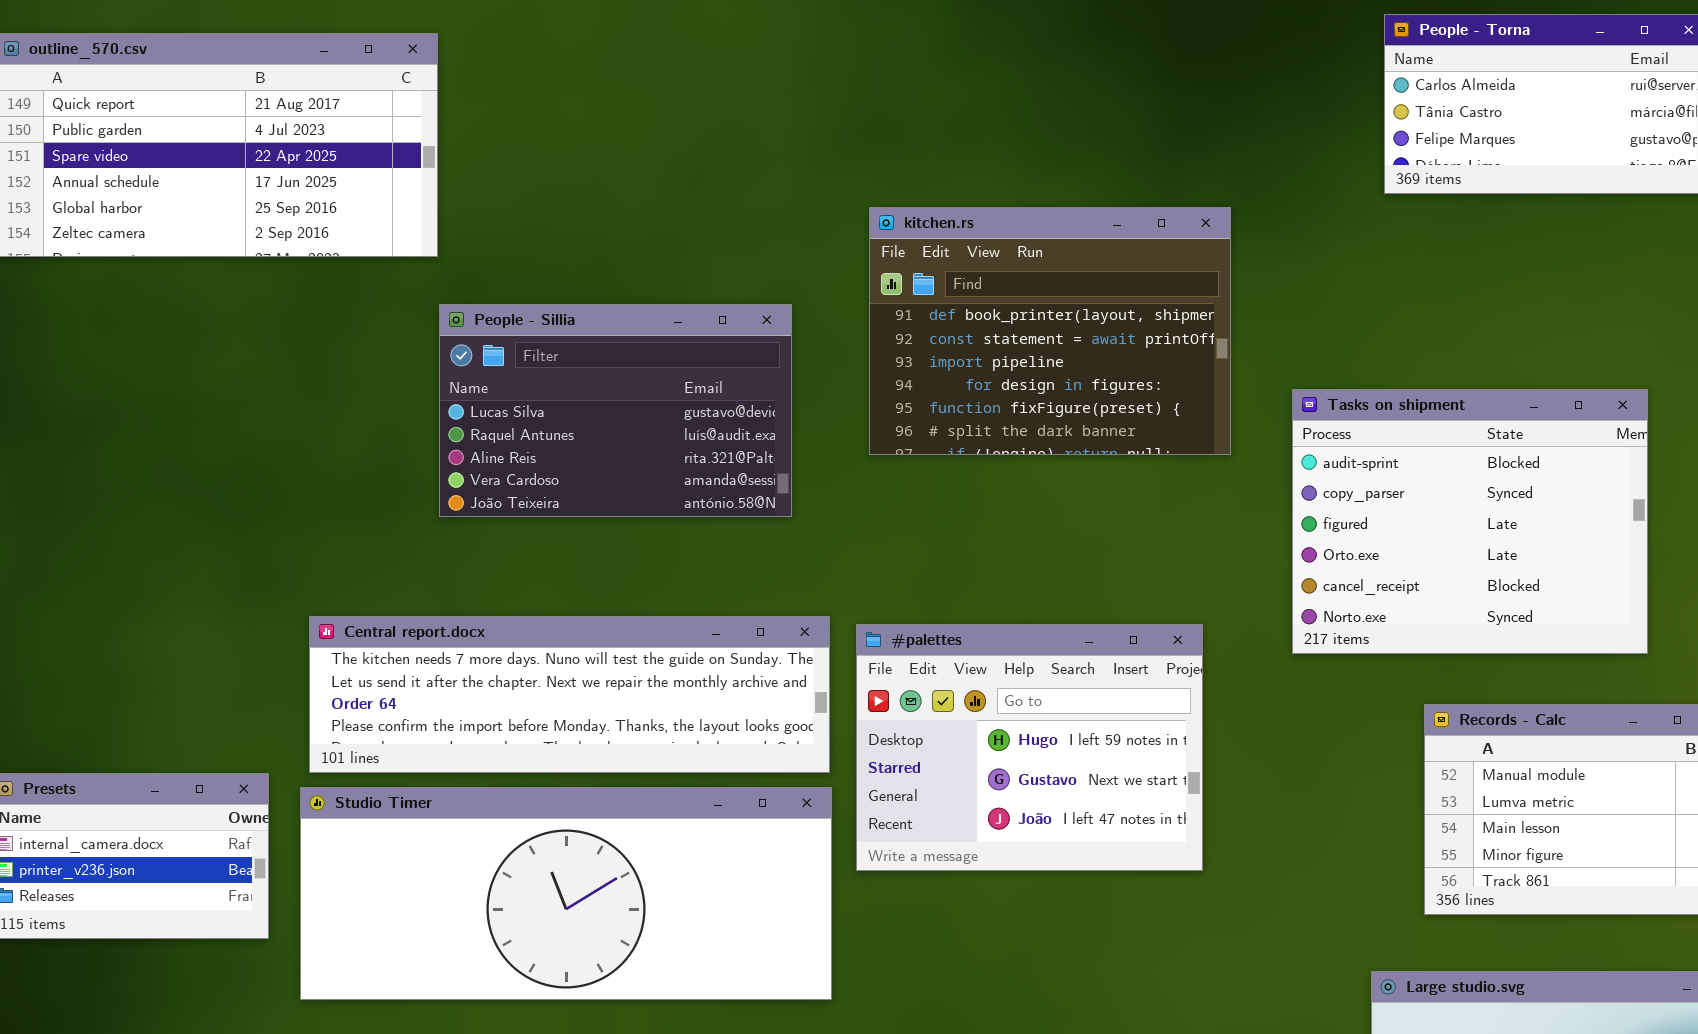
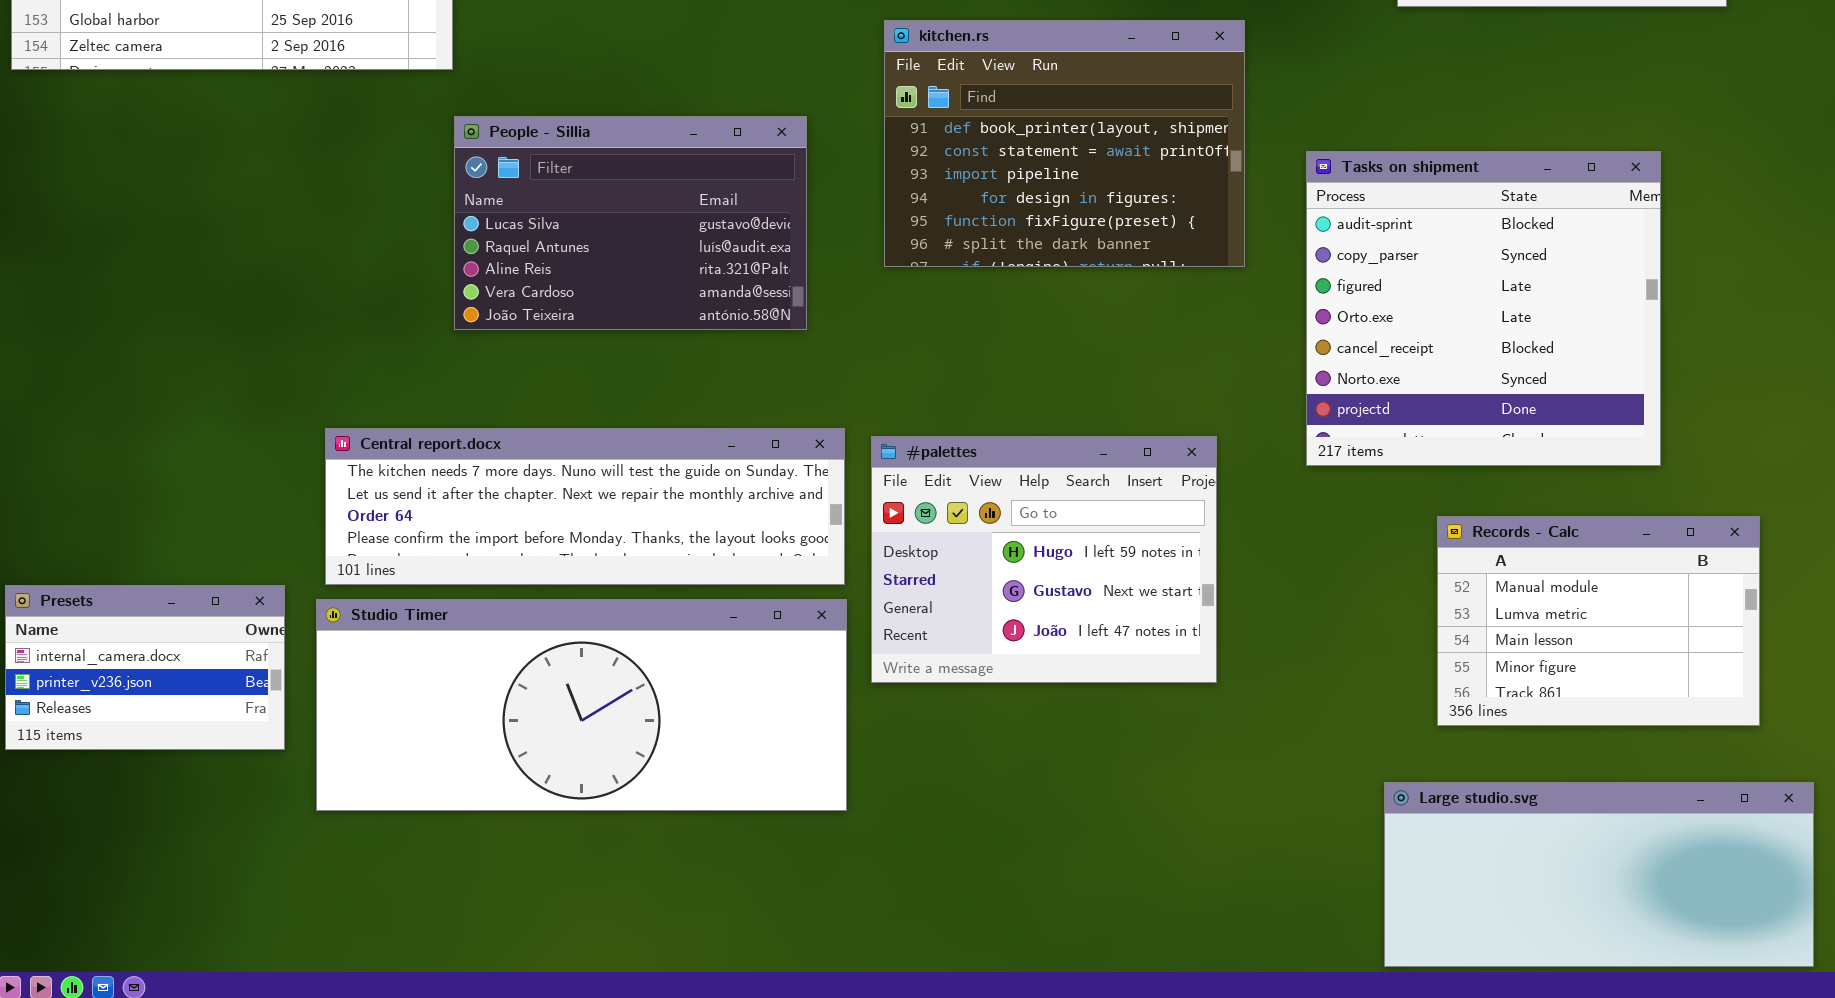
Tasks on shipment: [1292,389,1648,654] -> [1306,151,1661,466], resized

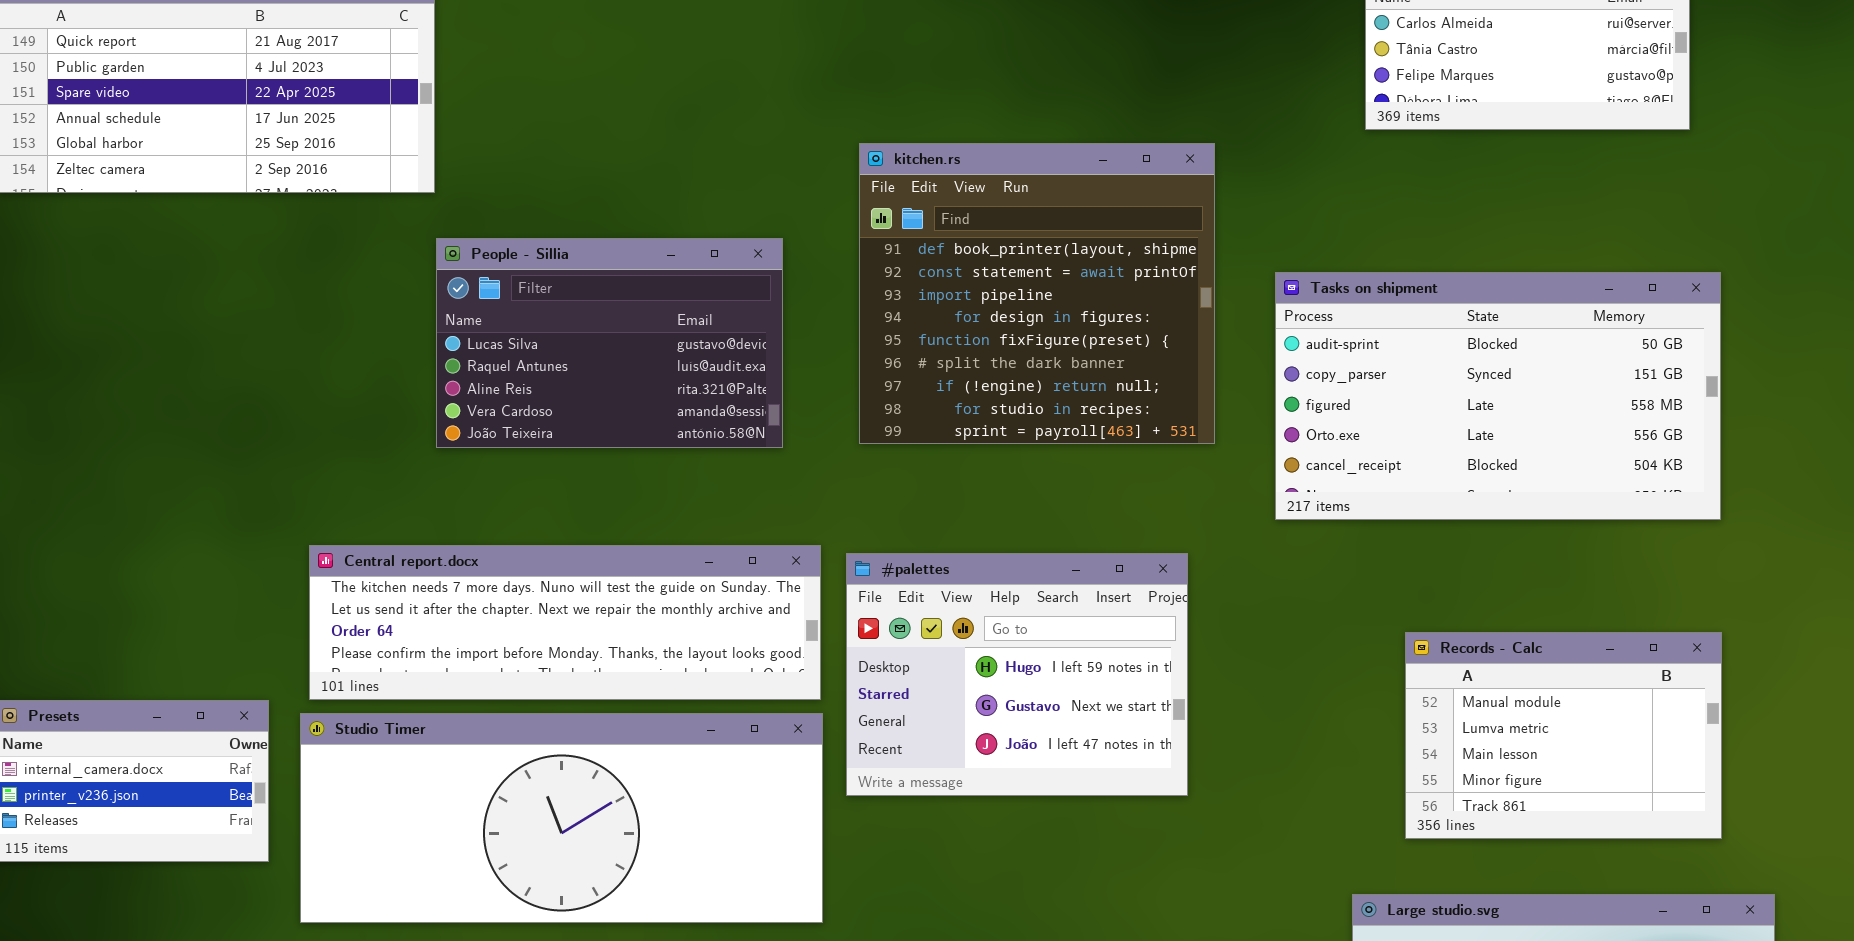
kitchen.rs: [884,20,1245,267] -> [859,143,1215,444], resized
Tasks on shipment: [1306,151,1661,466] -> [1275,272,1721,520], resized

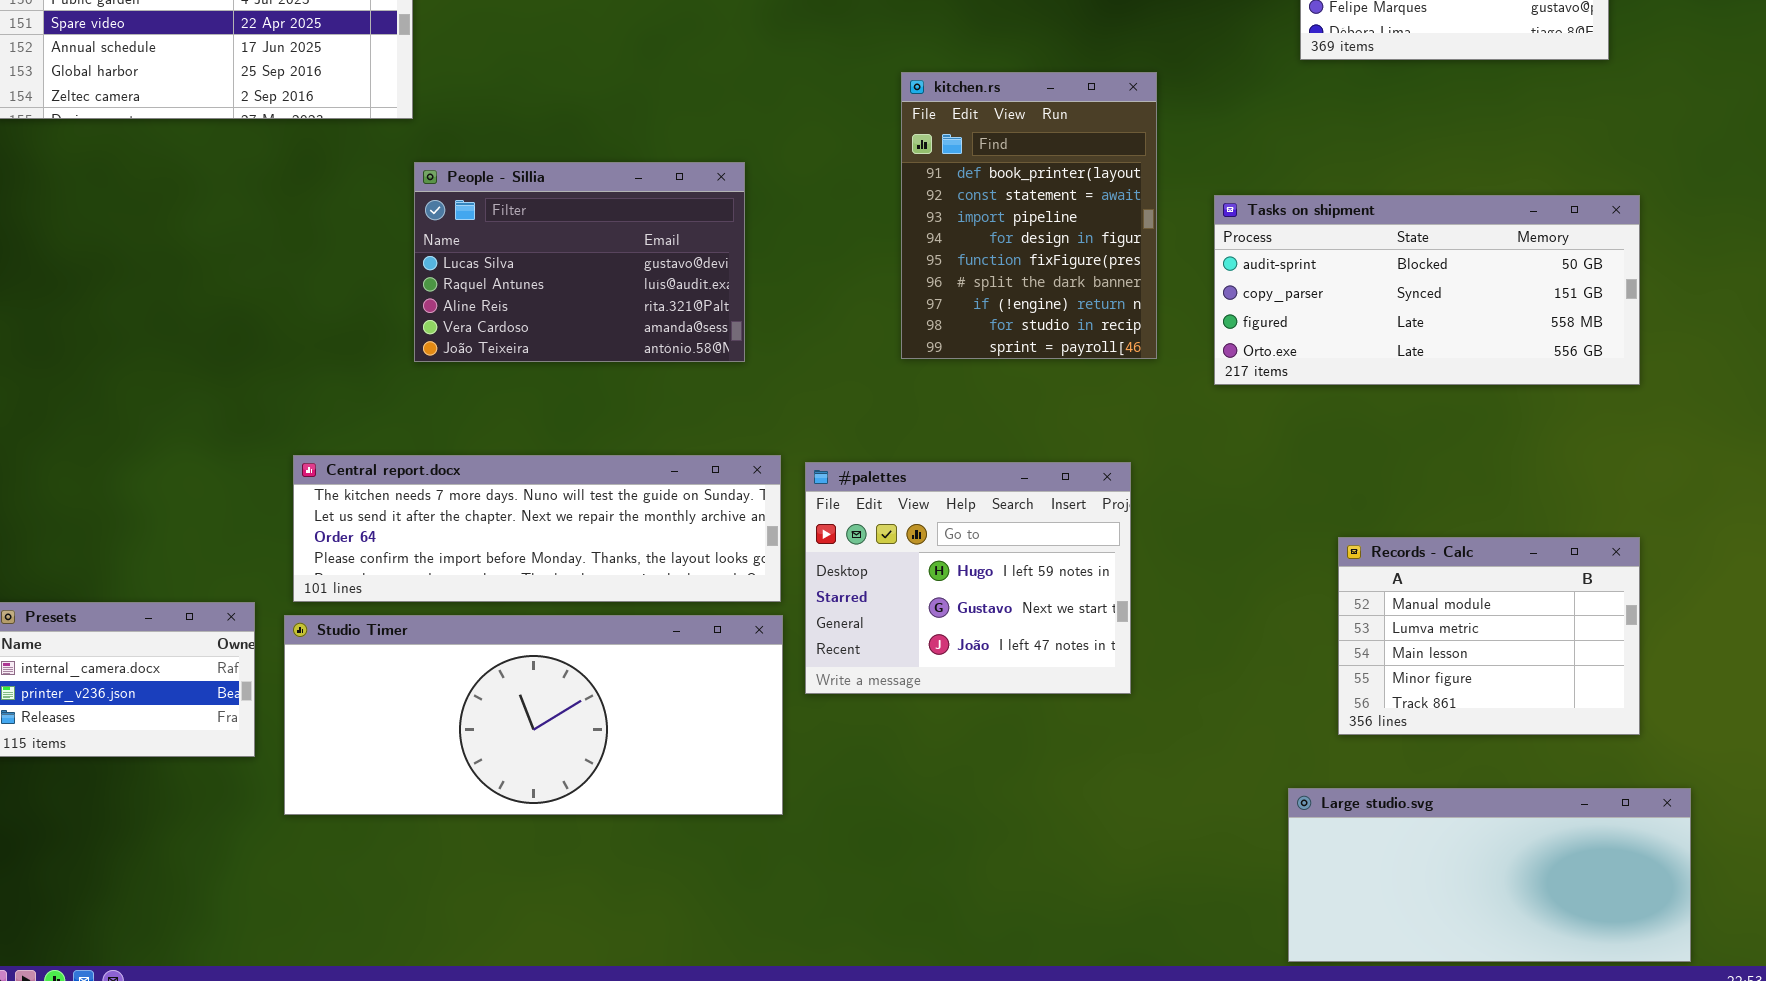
kitchen.rs: [859,143,1215,444] -> [901,72,1157,359], resized
Tasks on shipment: [1275,272,1721,520] -> [1214,195,1640,385], resized

